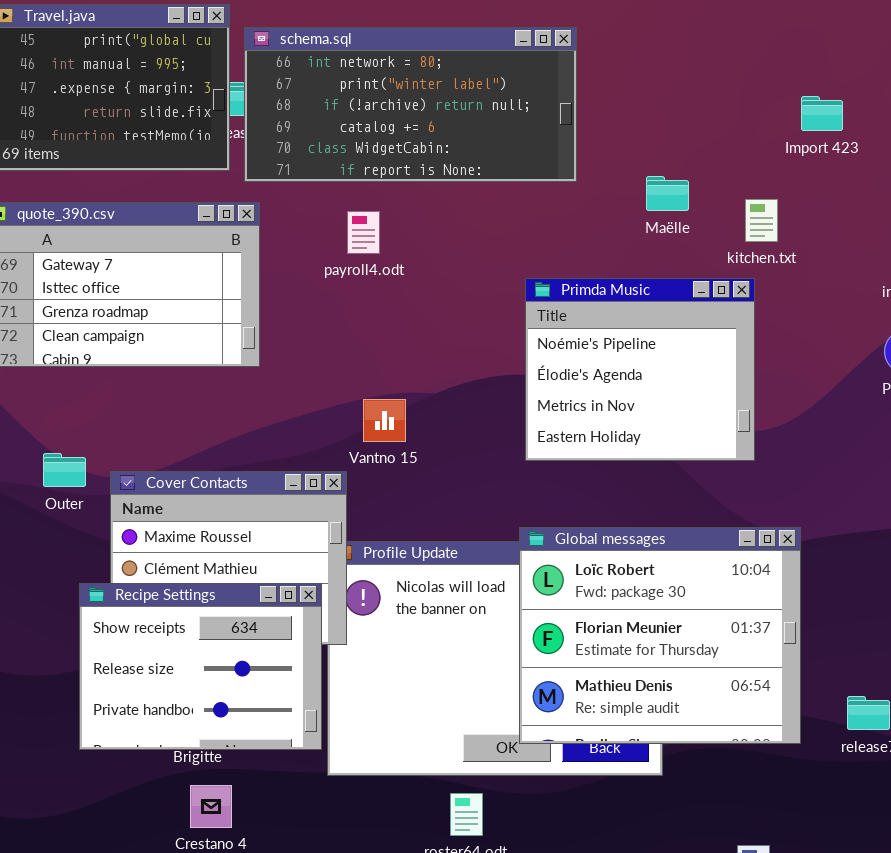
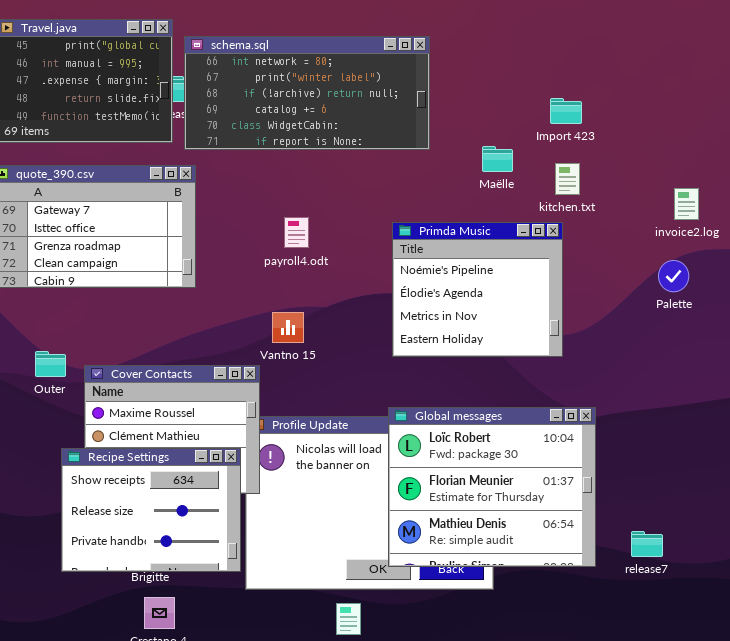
Import 423: [801,96,843,131] -> [550,98,582,124], moved
payroll4.odt: [347,211,380,254] -> [284,217,309,248], moved

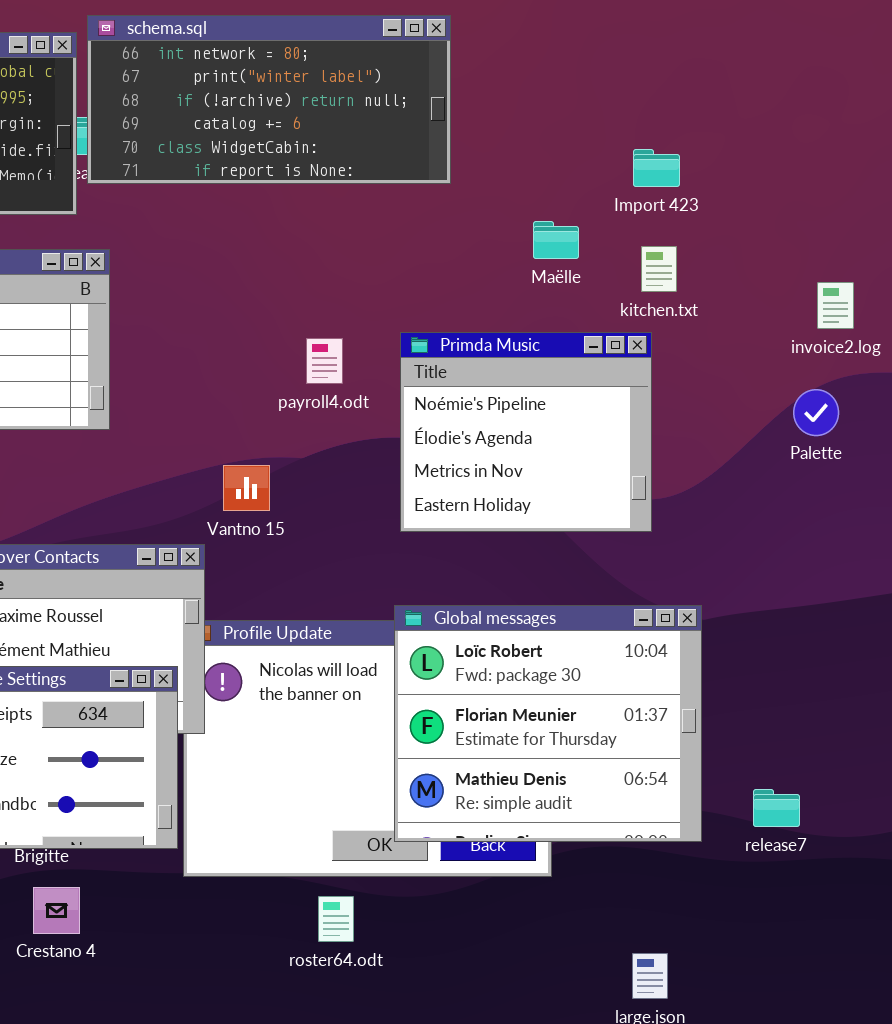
schema.sql: [184,36,430,150] -> [87,15,451,184], moved
payroll4.odt: [284,217,309,248] -> [306,338,343,384], moved

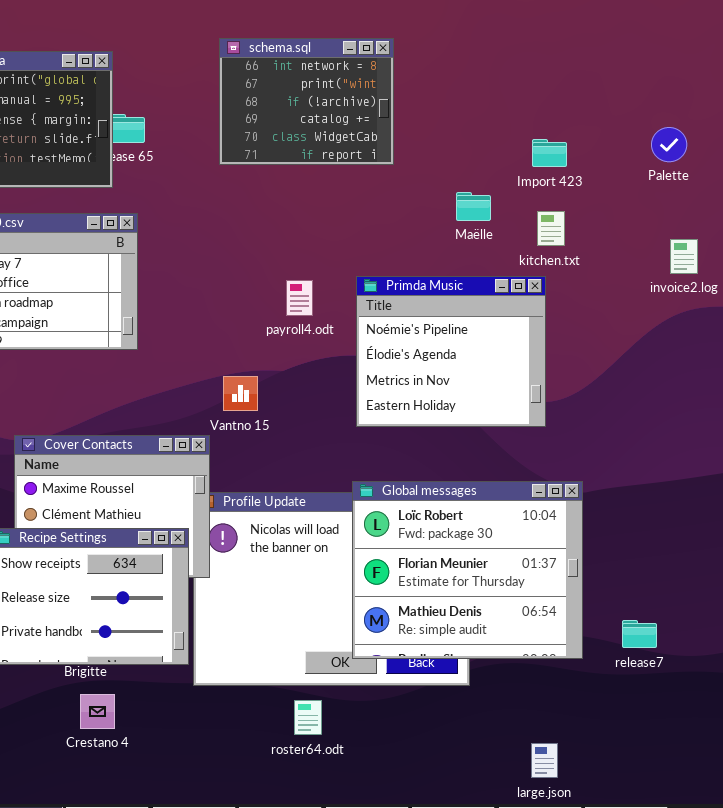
schema.sql: [87,15,451,184] -> [219,38,394,165], resized
Palette: [793,389,839,436] -> [651,127,687,162], moved

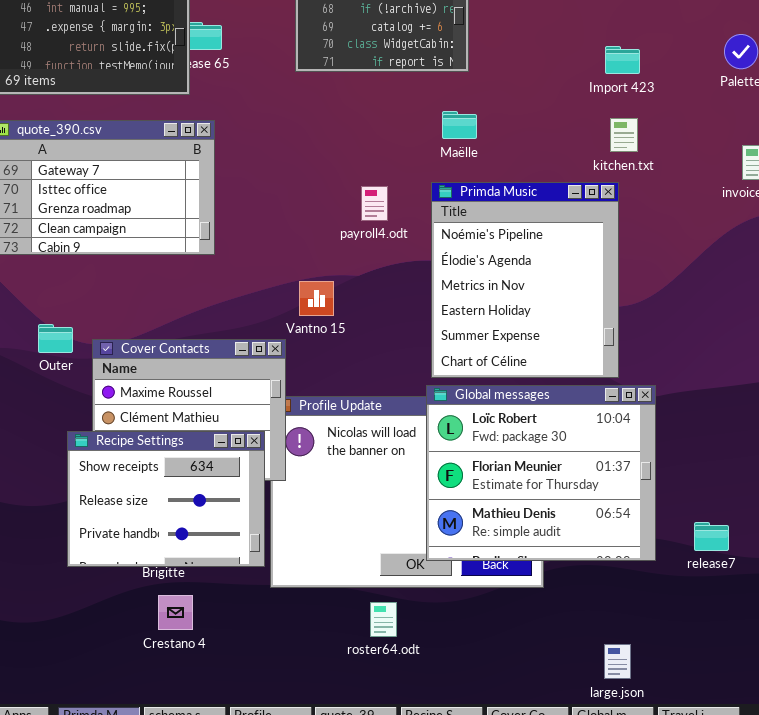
Maëlle: [456,192,491,221] -> [442,111,477,139], moved
Primda Music: [356,276,546,427] -> [431,182,619,378], resized

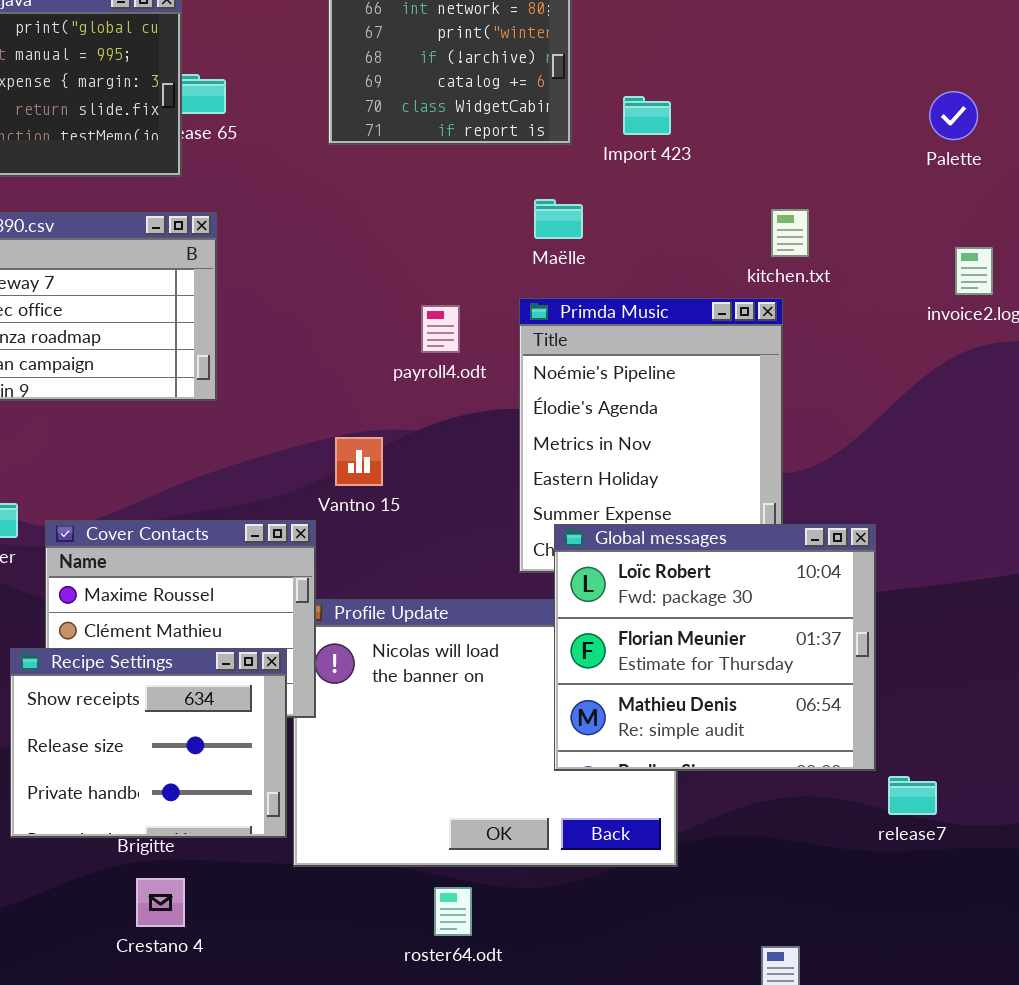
Import 423: [605,46,640,74] -> [623,96,671,135], moved
Global messages: [426,385,656,561] -> [554,524,876,771], moved

